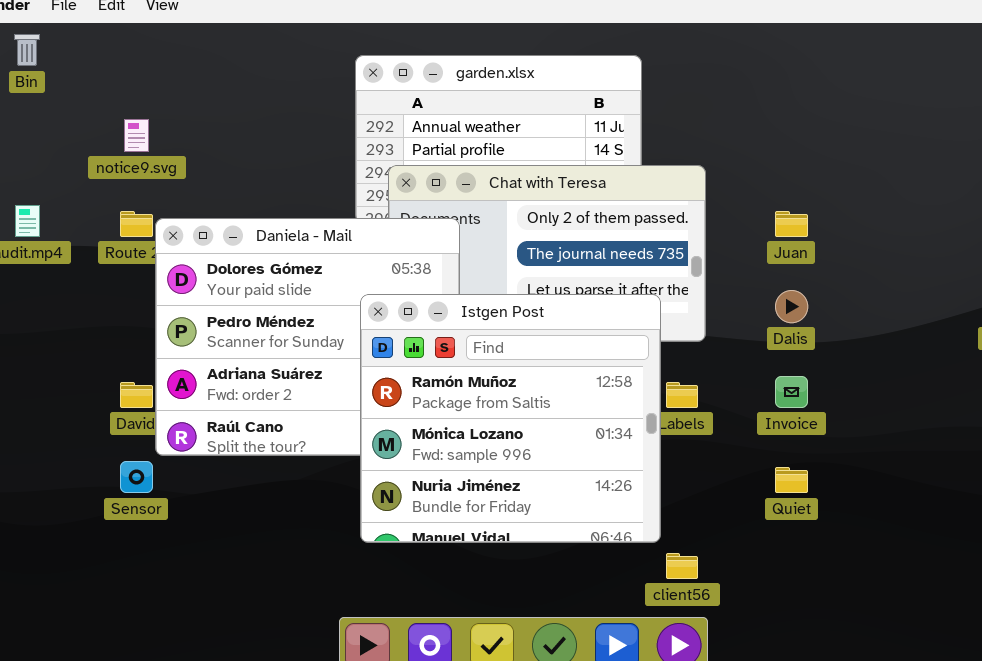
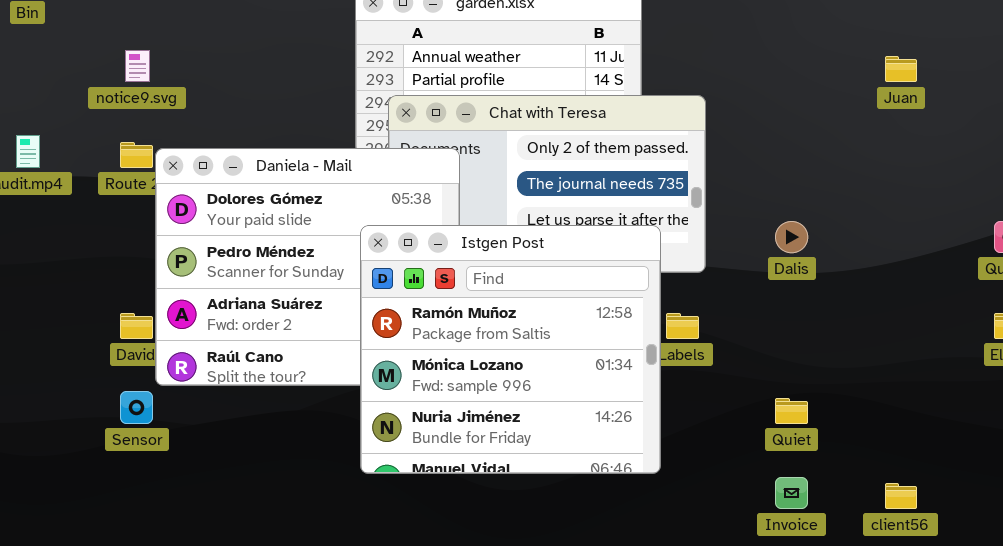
Juan: [775,211,808,237] -> [885,56,917,82], moved
Invoice: [775,376,808,408] -> [775,477,808,509], moved
client56: [666,553,698,579] -> [885,483,917,509], moved

